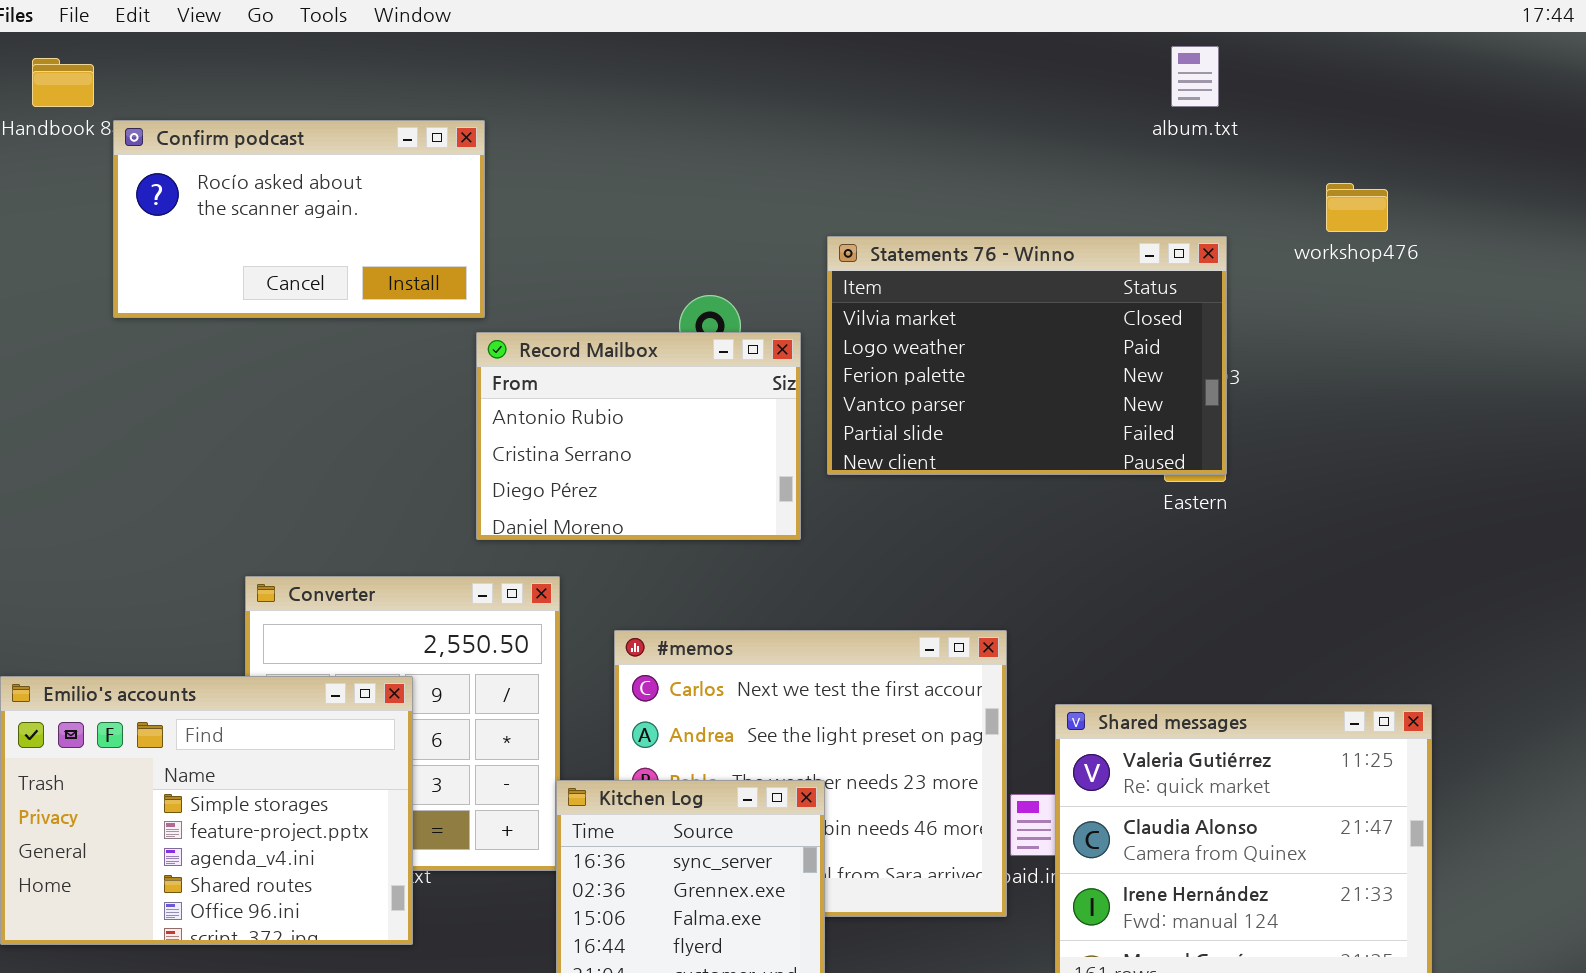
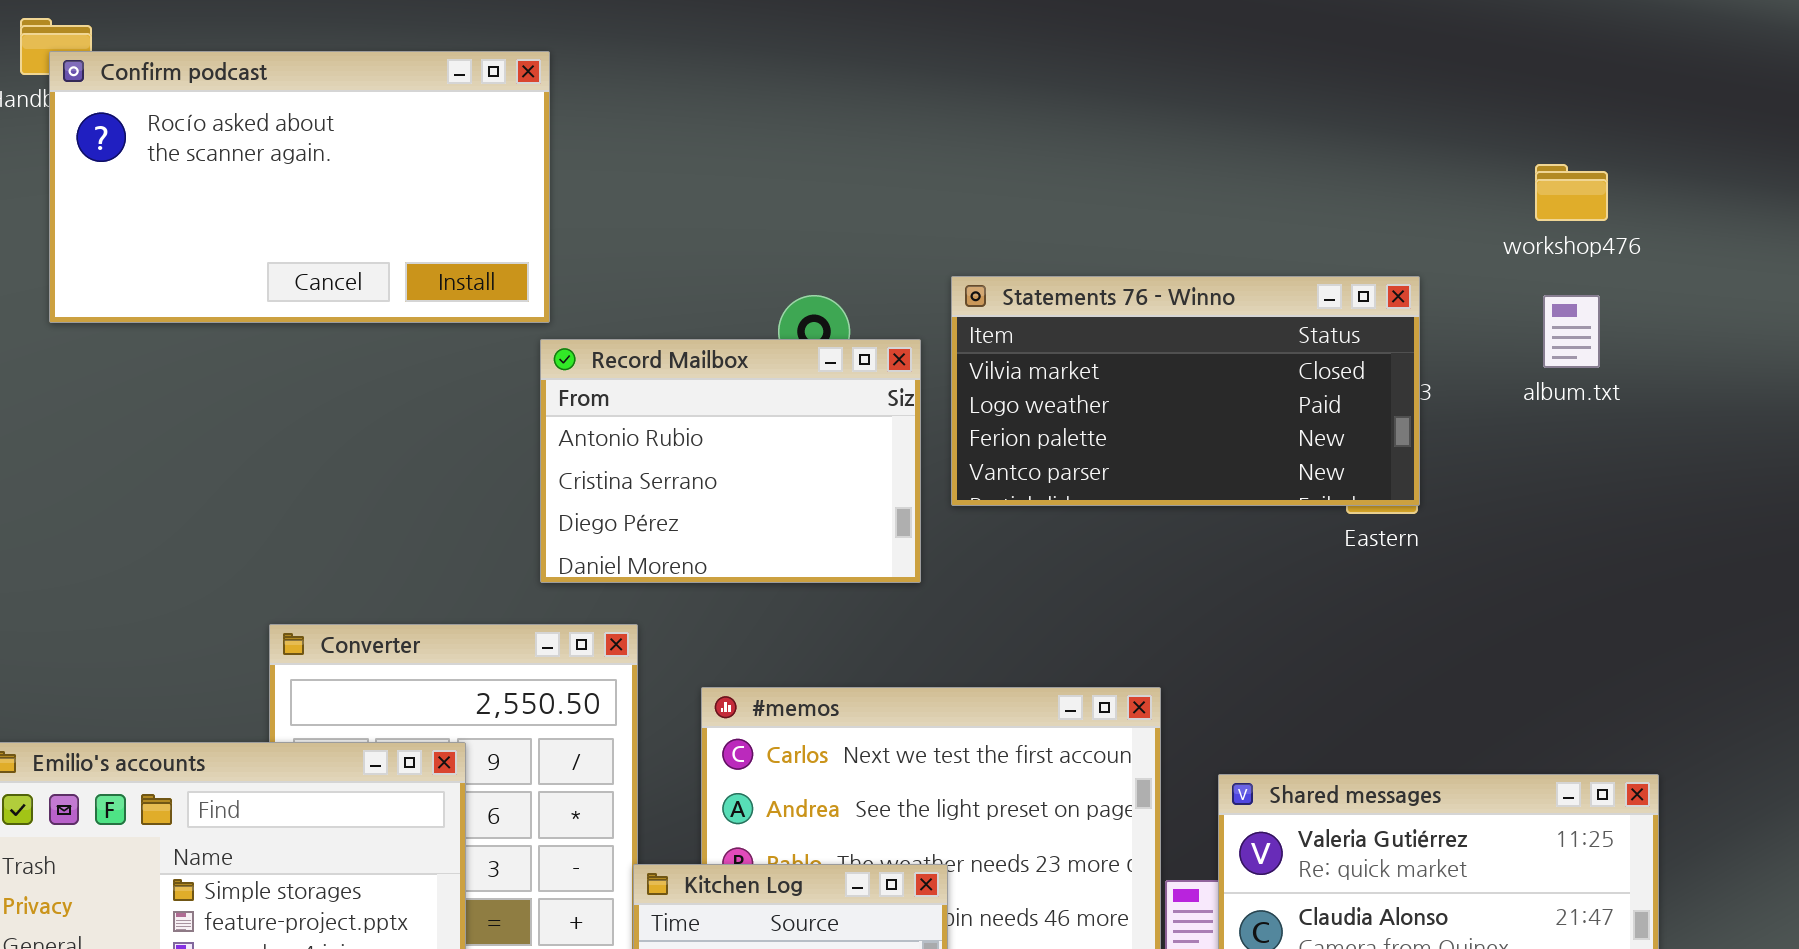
album.txt: [1171,46,1219,107] -> [1543,295,1600,368], moved
Confirm podcast: [113,120,485,318] -> [49,51,550,323], resized
Statements 76 - Winno: [827,236,1227,475] -> [951,276,1420,506], resized

